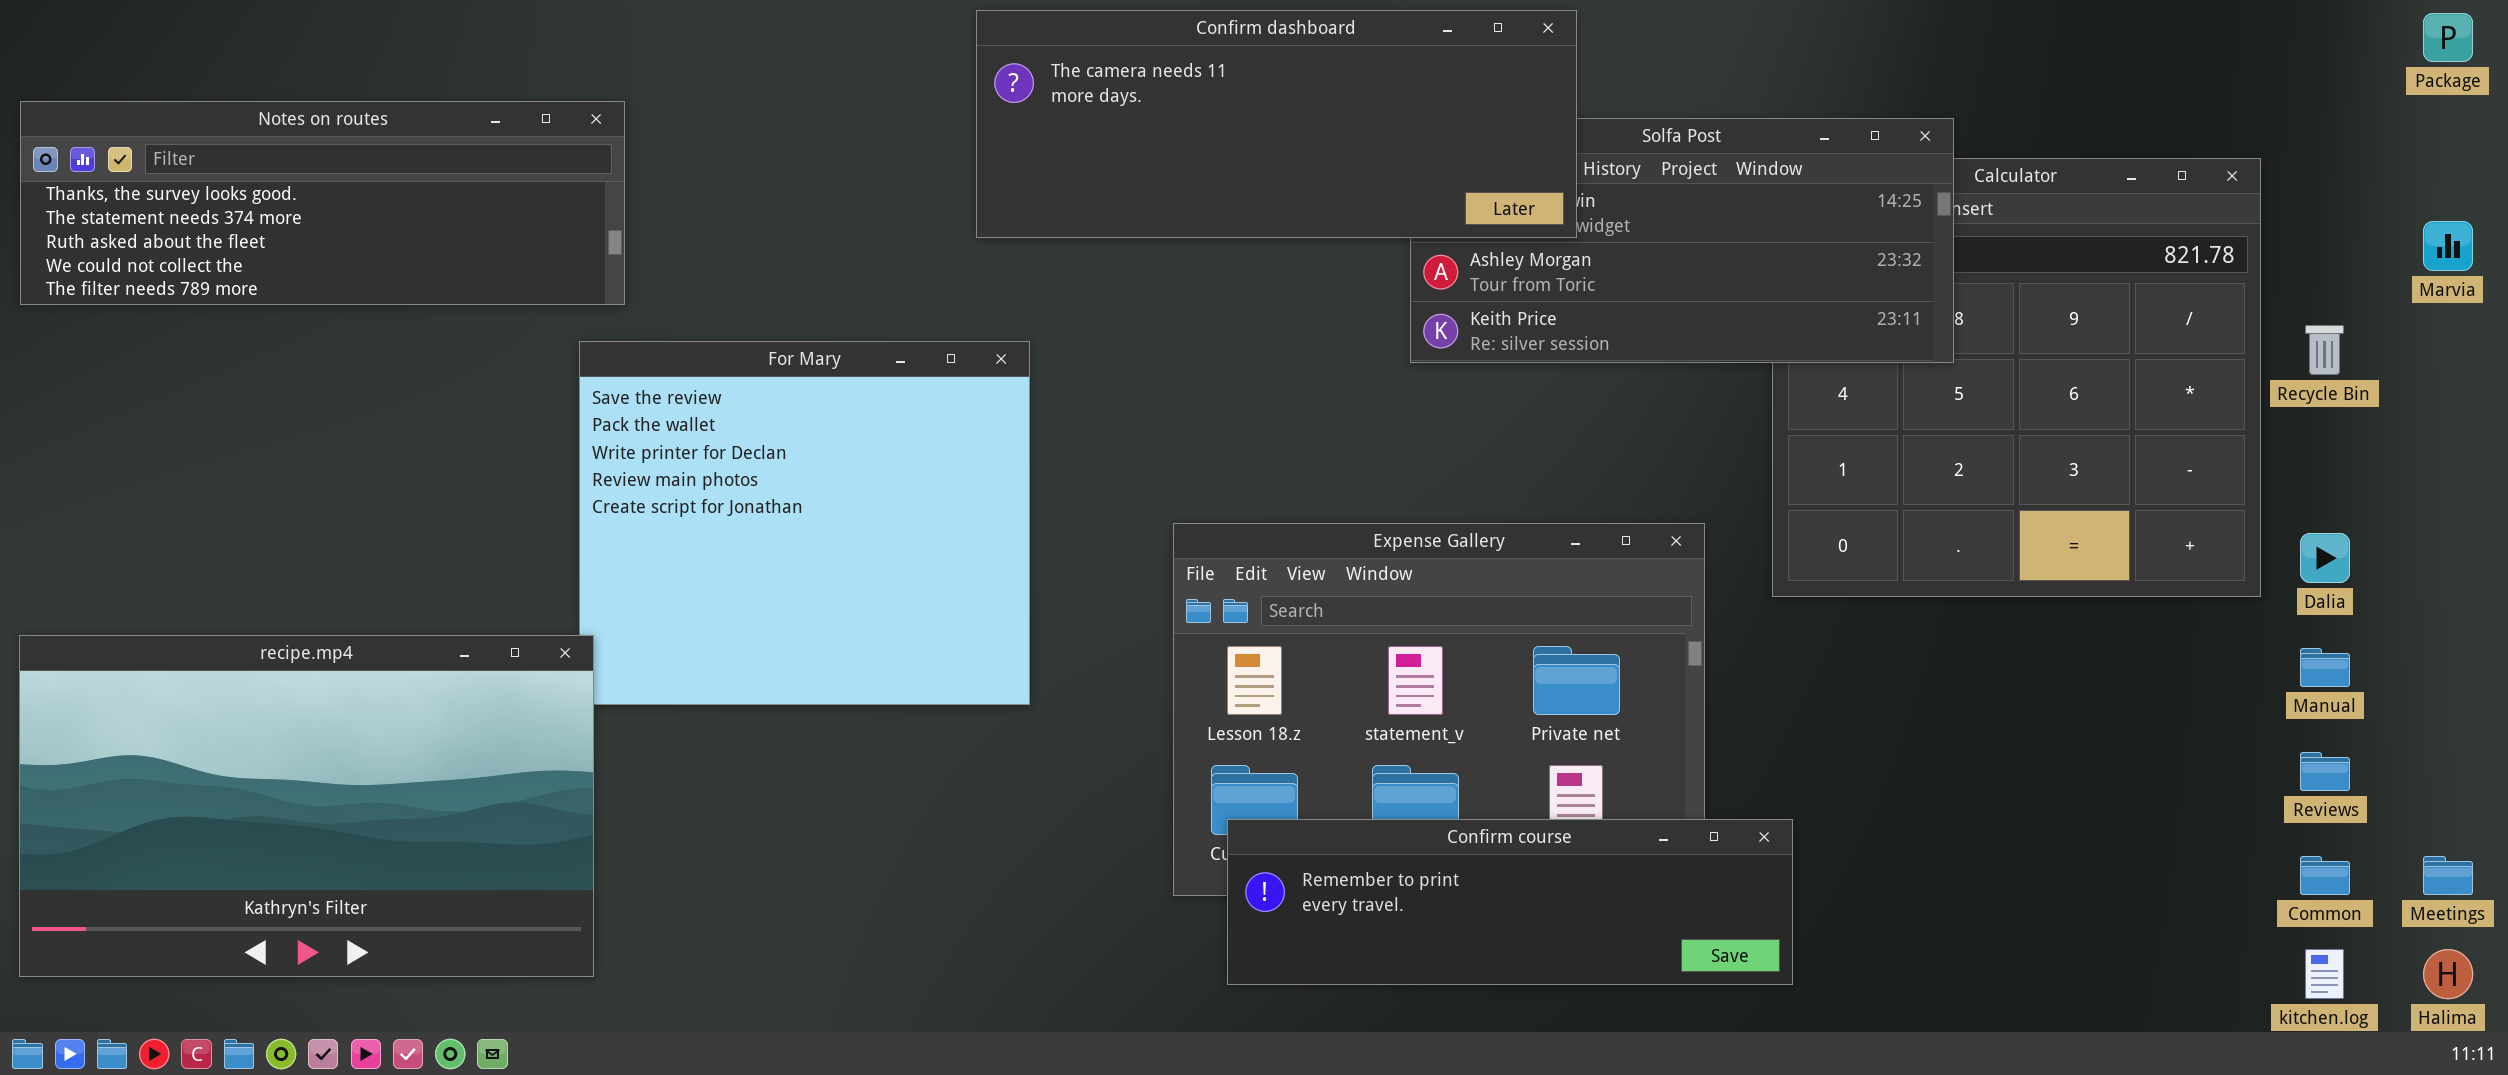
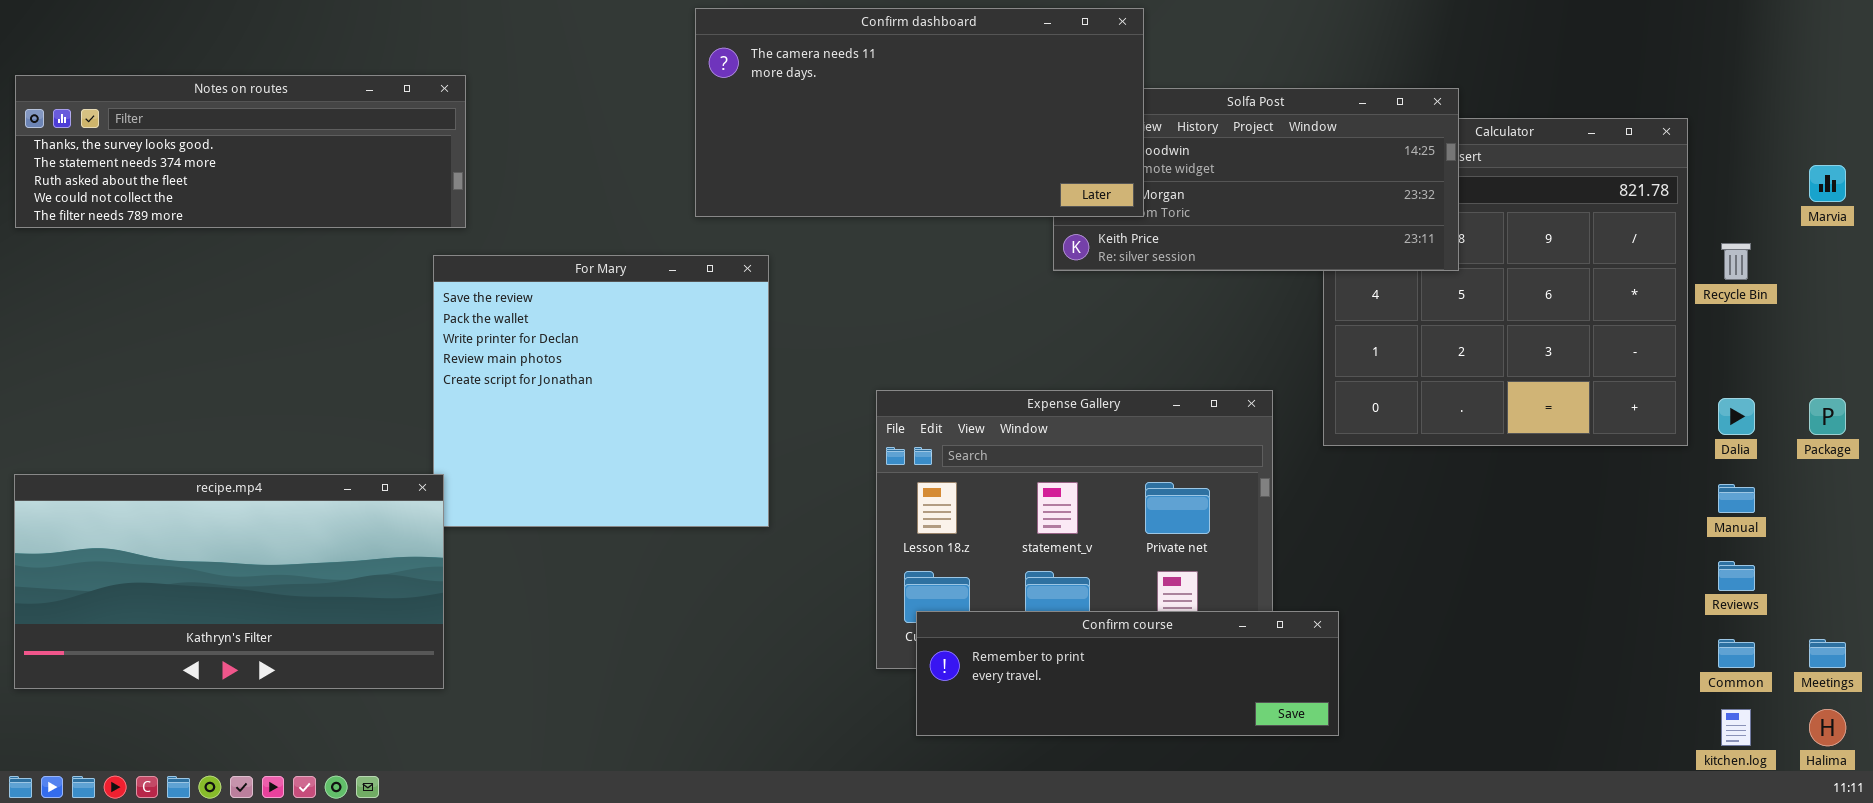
Confirm dashboard: [976,10,1577,238] -> [695,8,1144,217], moved, resized
Package: [2423,13,2473,62] -> [1809,398,1846,435], moved
recipe.mp4: [19,635,594,977] -> [14,474,444,689], resized

